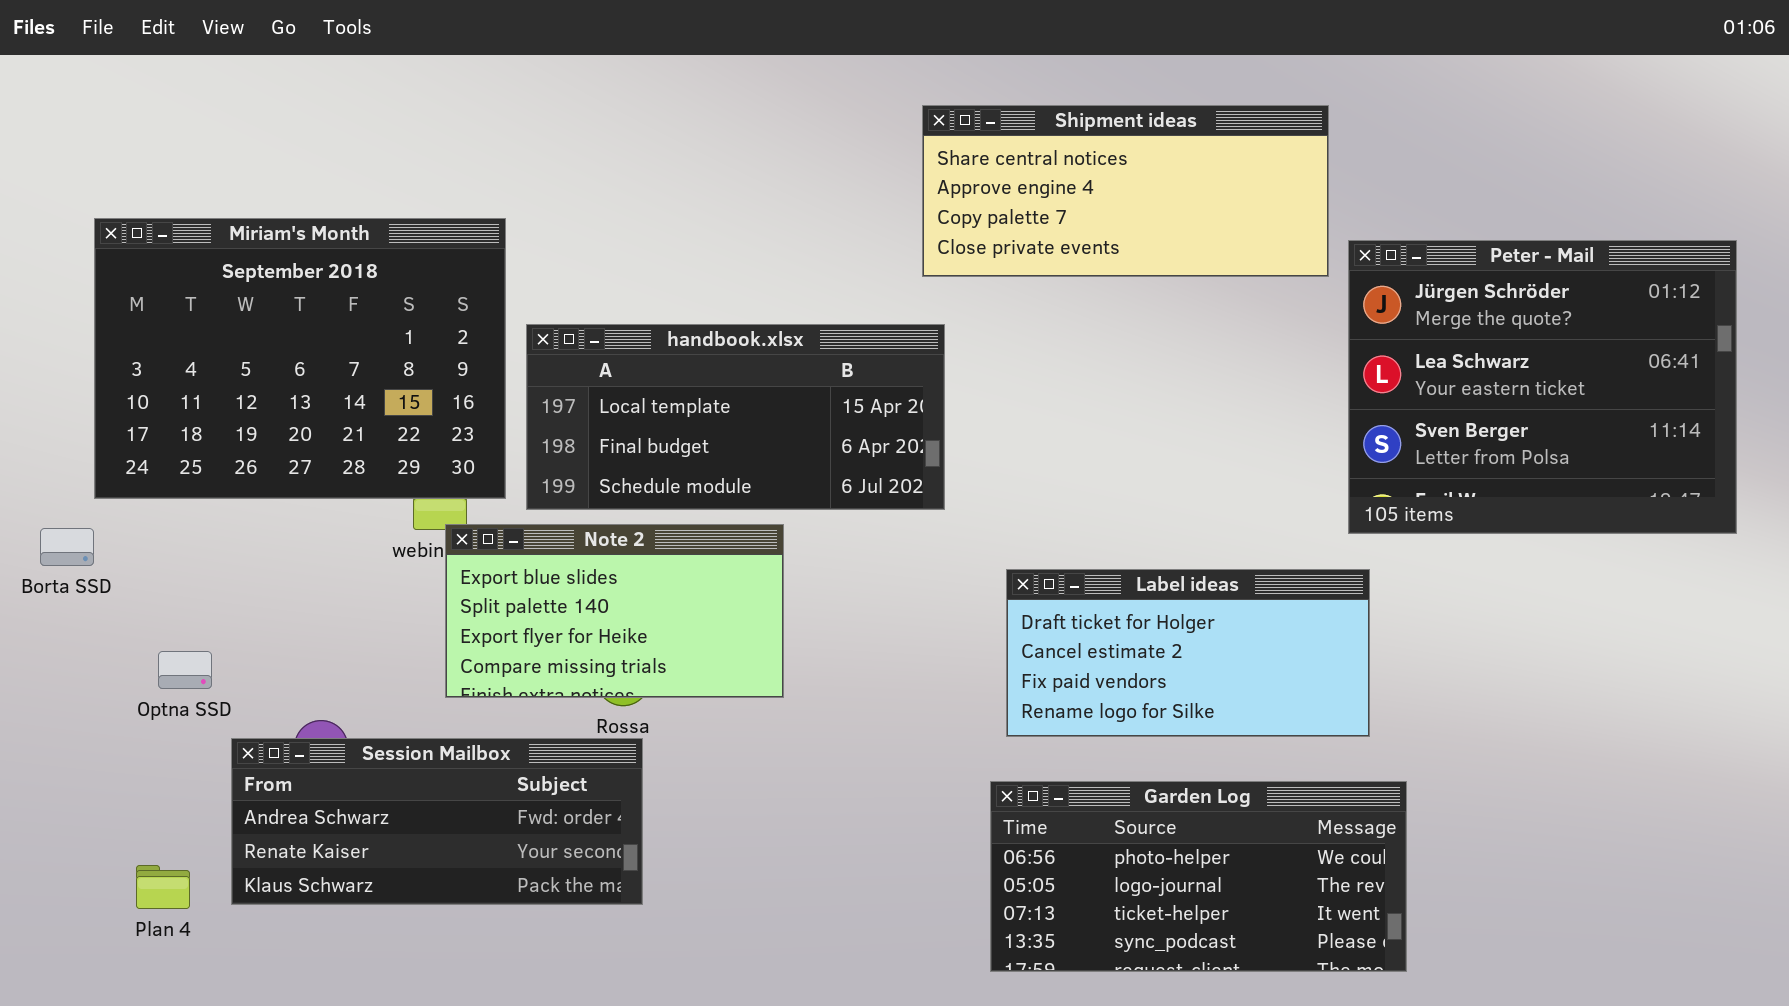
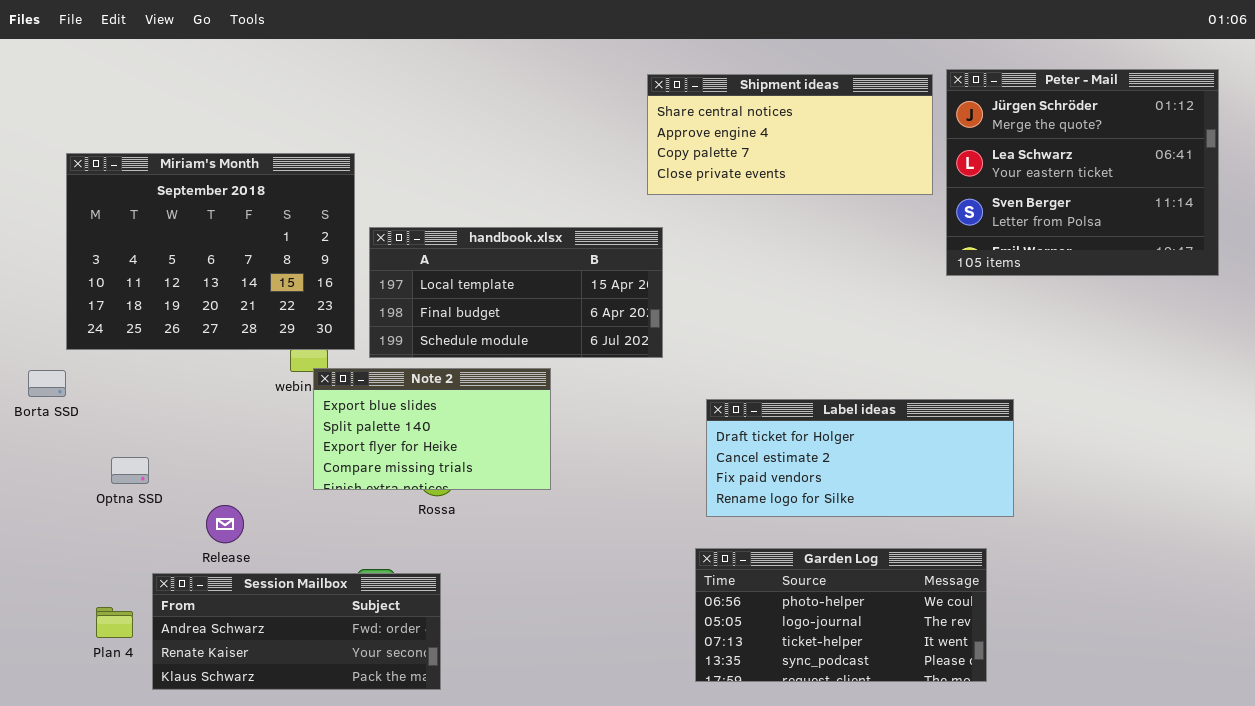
Peter - Mail: [1348,240,1737,534] -> [946,69,1219,276], moved
Label ideas: [1006,569,1370,737] -> [706,399,1014,517], resized
Session Mailbox: [231,738,643,905] -> [152,573,441,690], moved

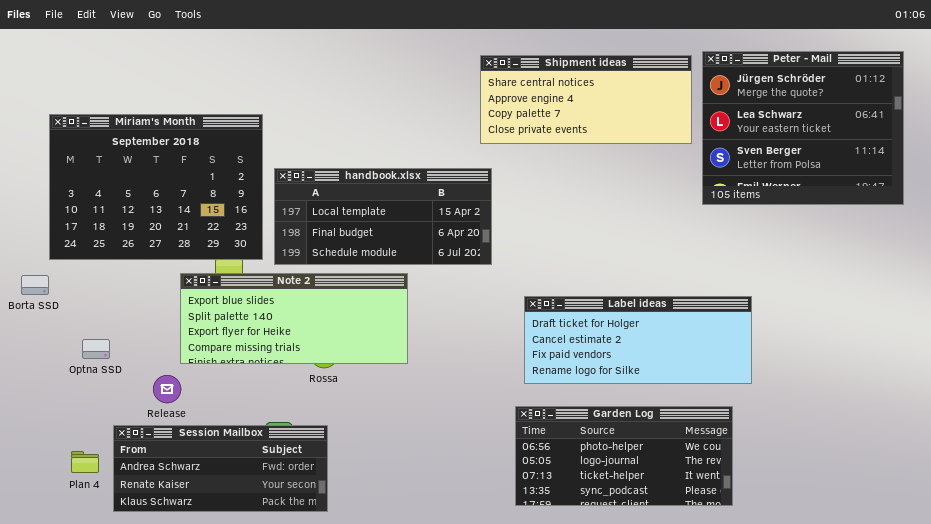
Note 2: [313,368,551,490] -> [180,273,408,364], resized

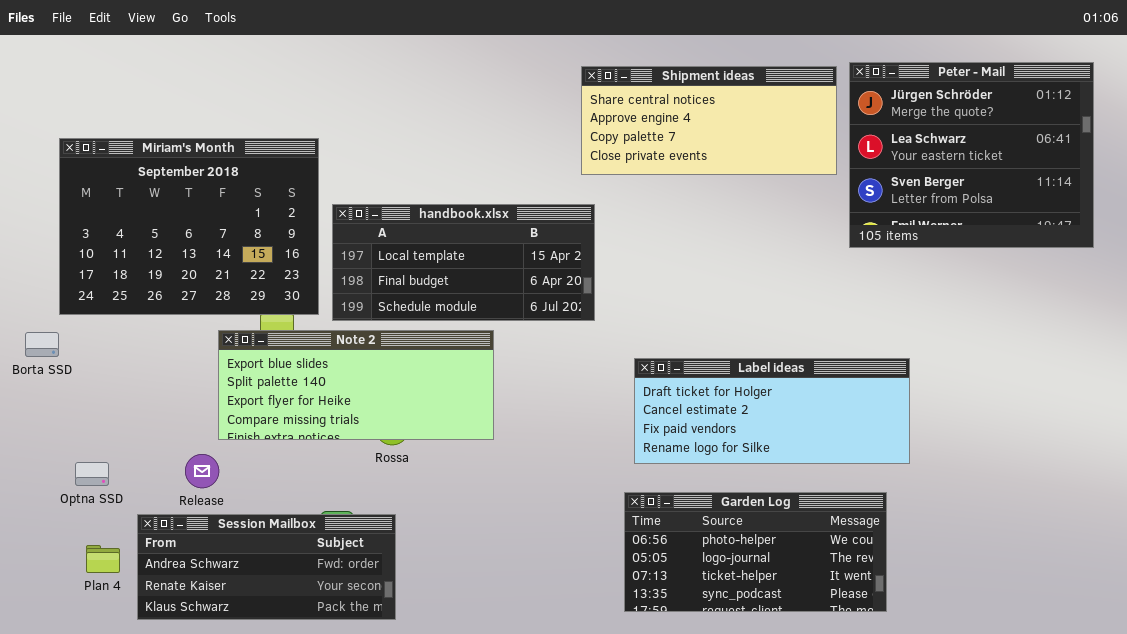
Optna SSD: [82,339,110,359] -> [75,462,109,486], moved

